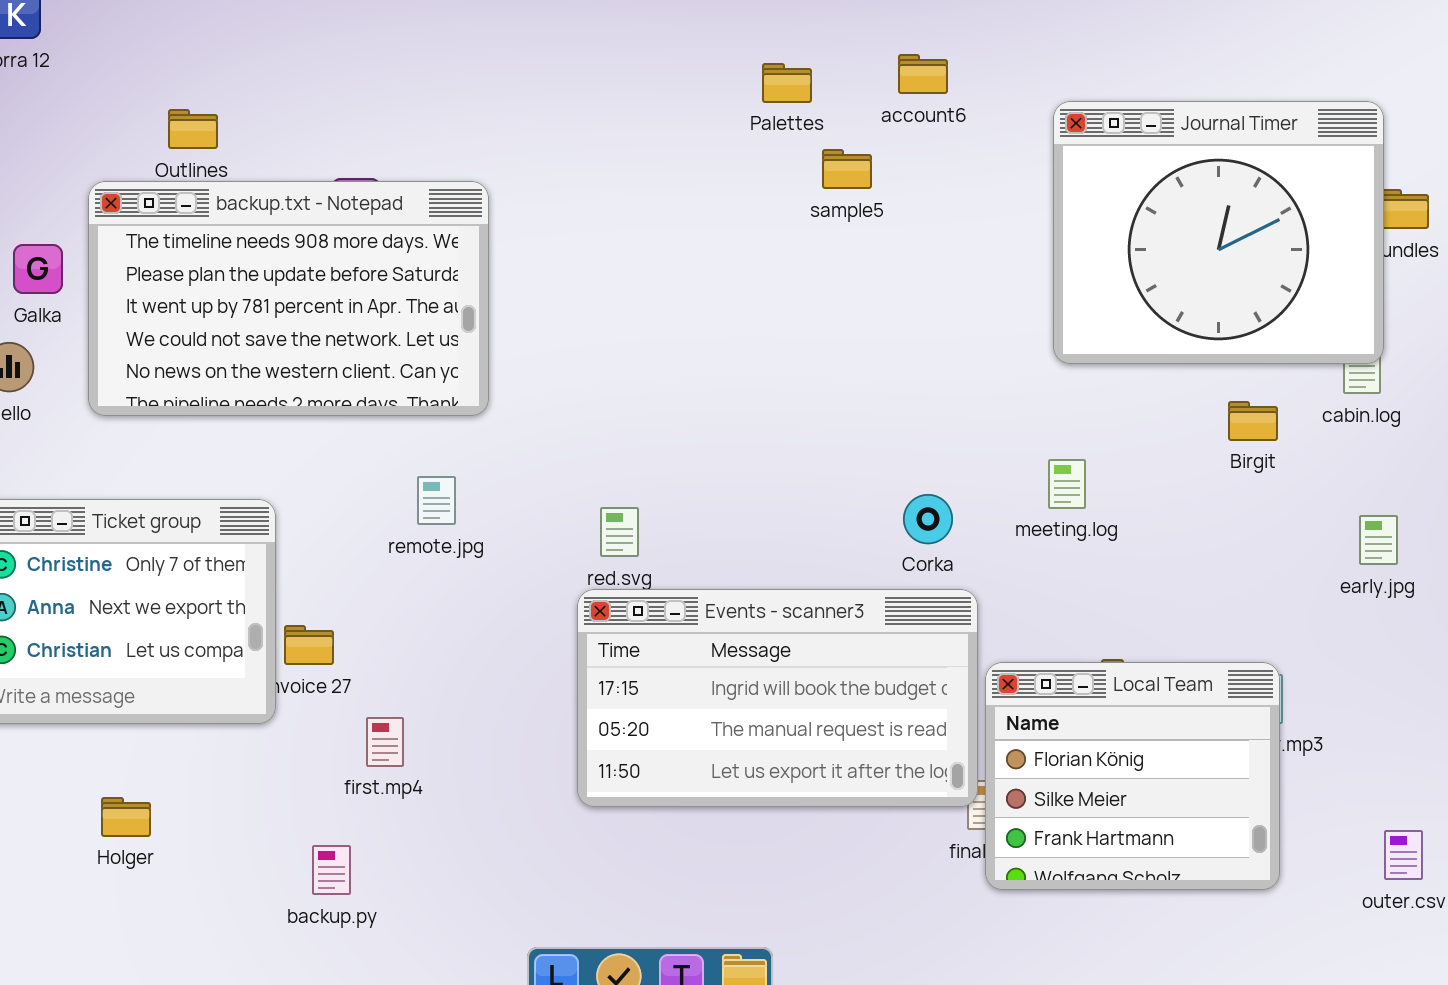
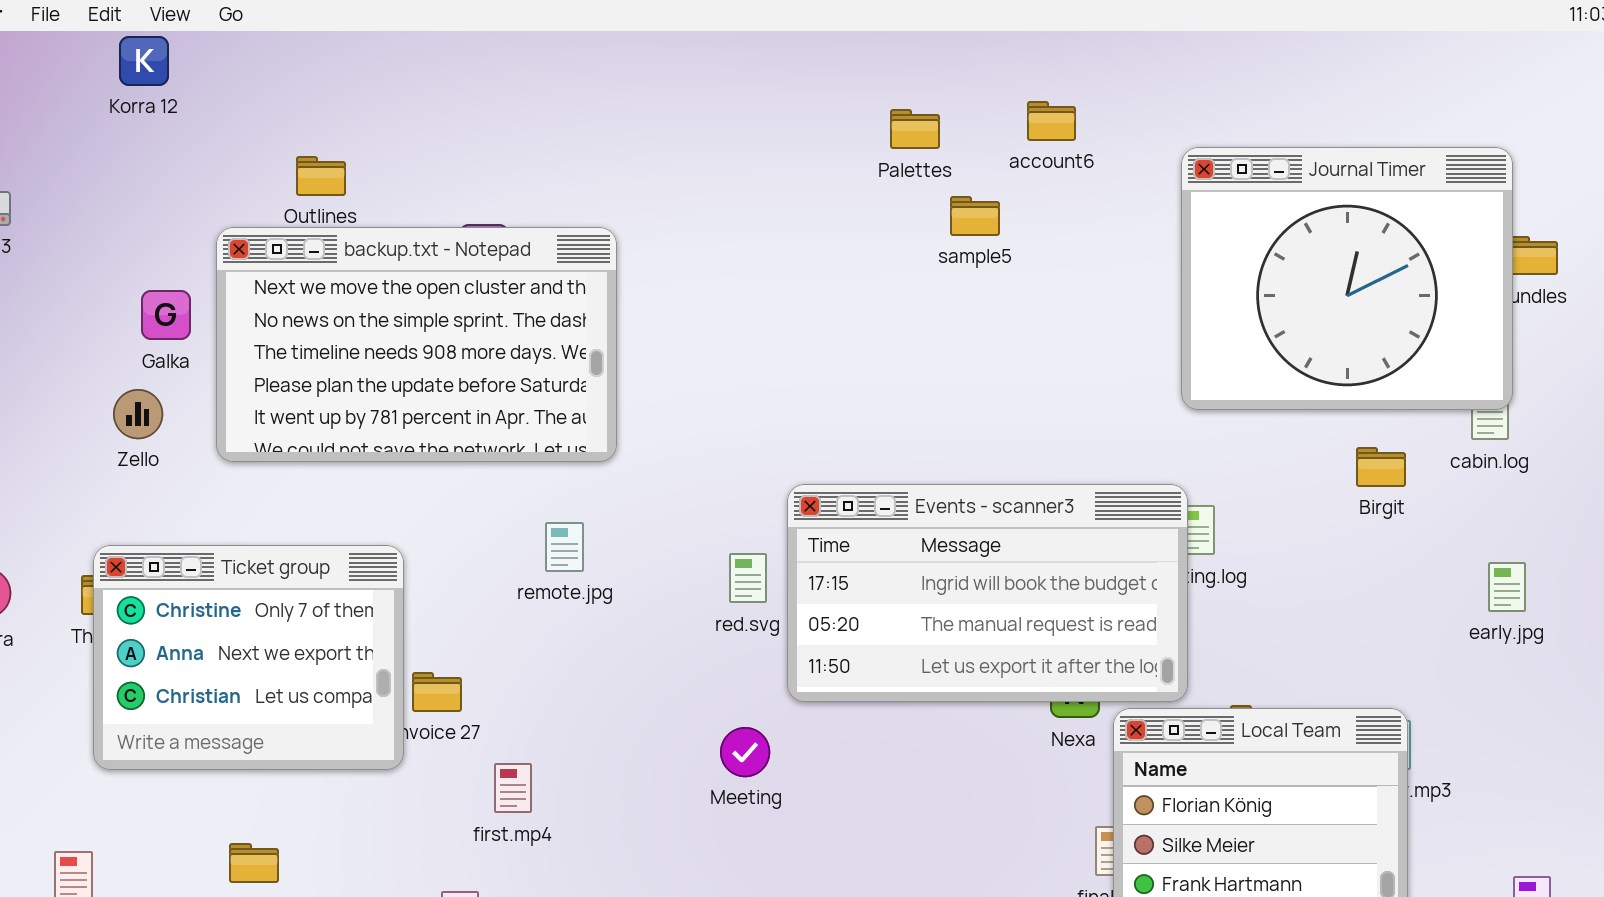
backup.txt - Notepad: [88,181,489,416] -> [216,227,617,462], scrolled up 2 rows
Events - scanner3: [577,589,978,807] -> [787,484,1188,702], moved

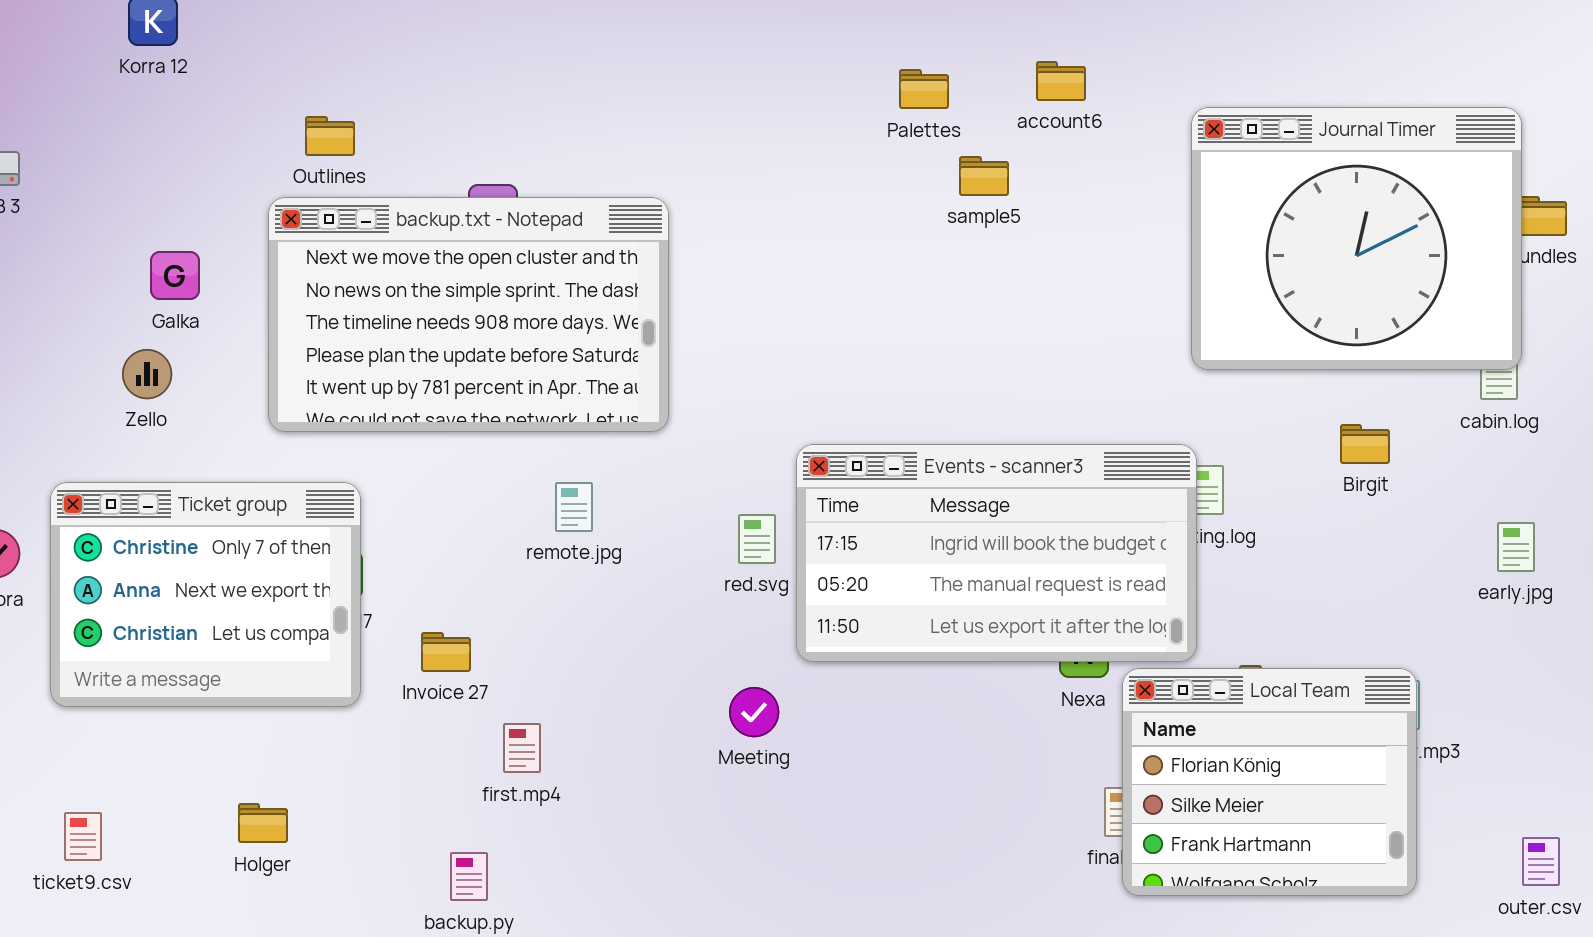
backup.txt - Notepad: [216,227,617,462] -> [268,197,669,432], moved
Birgit: [1356,447,1406,487] -> [1340,424,1390,464], moved
Ticket group: [93,545,404,770] -> [50,482,361,707], moved

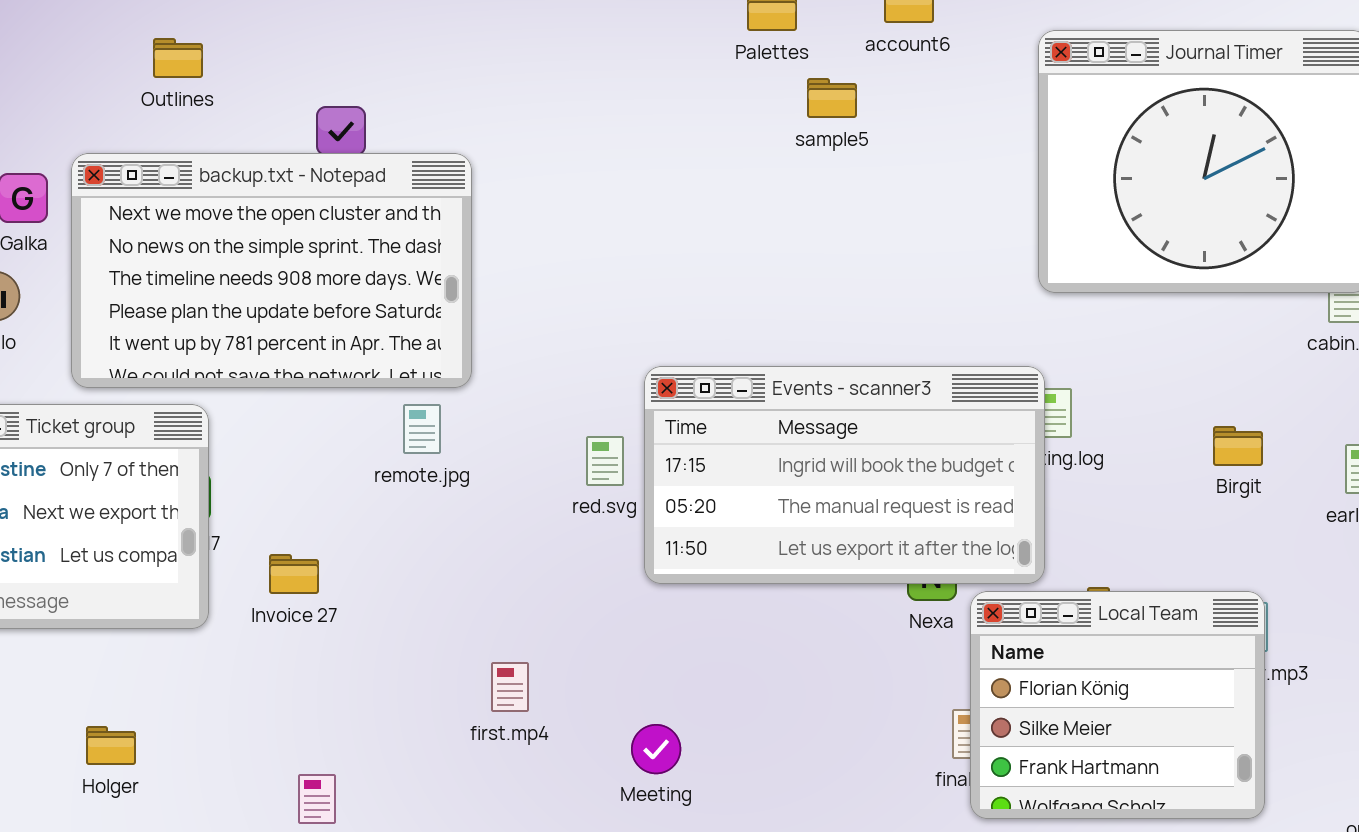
backup.txt - Notepad: [268,197,669,432] -> [71,153,472,388], moved
Birgit: [1340,424,1390,464] -> [1213,426,1263,466], moved
Meeting: [729,687,779,737] -> [631,724,681,774], moved
first.mp4: [503,723,541,773] -> [491,662,529,712], moved

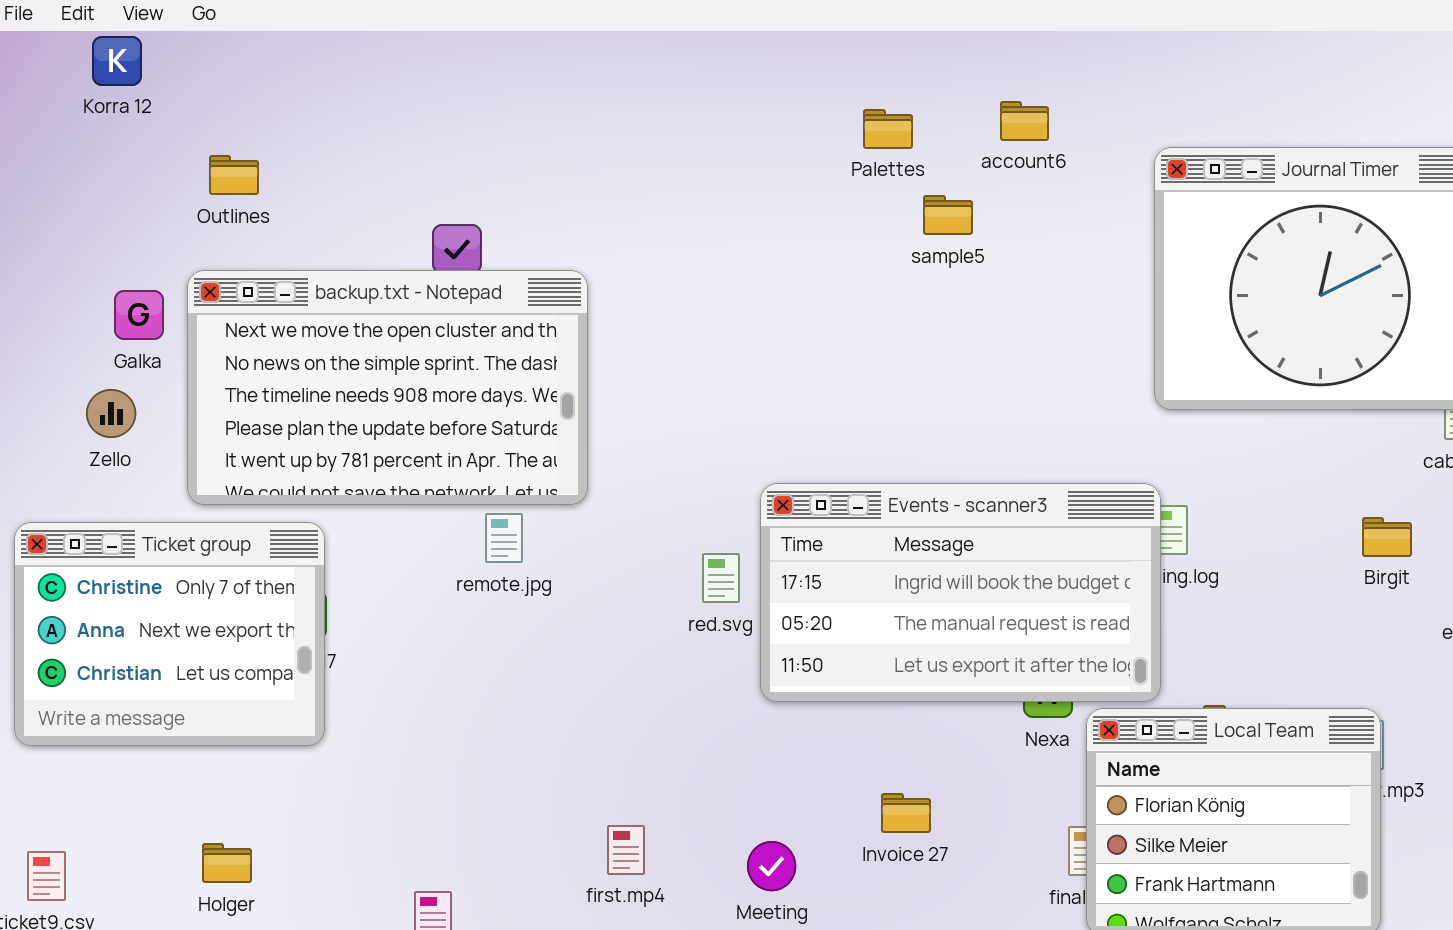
Outlines: [153,38,203,78] -> [209,155,259,195], moved
remote.jpg: [403,404,441,454] -> [485,513,523,563], moved
Birgit: [1213,426,1263,466] -> [1362,517,1412,557], moved
Invoice 27: [269,554,319,594] -> [881,793,931,833], moved
first.mp4: [491,662,529,712] -> [607,825,645,875], moved

